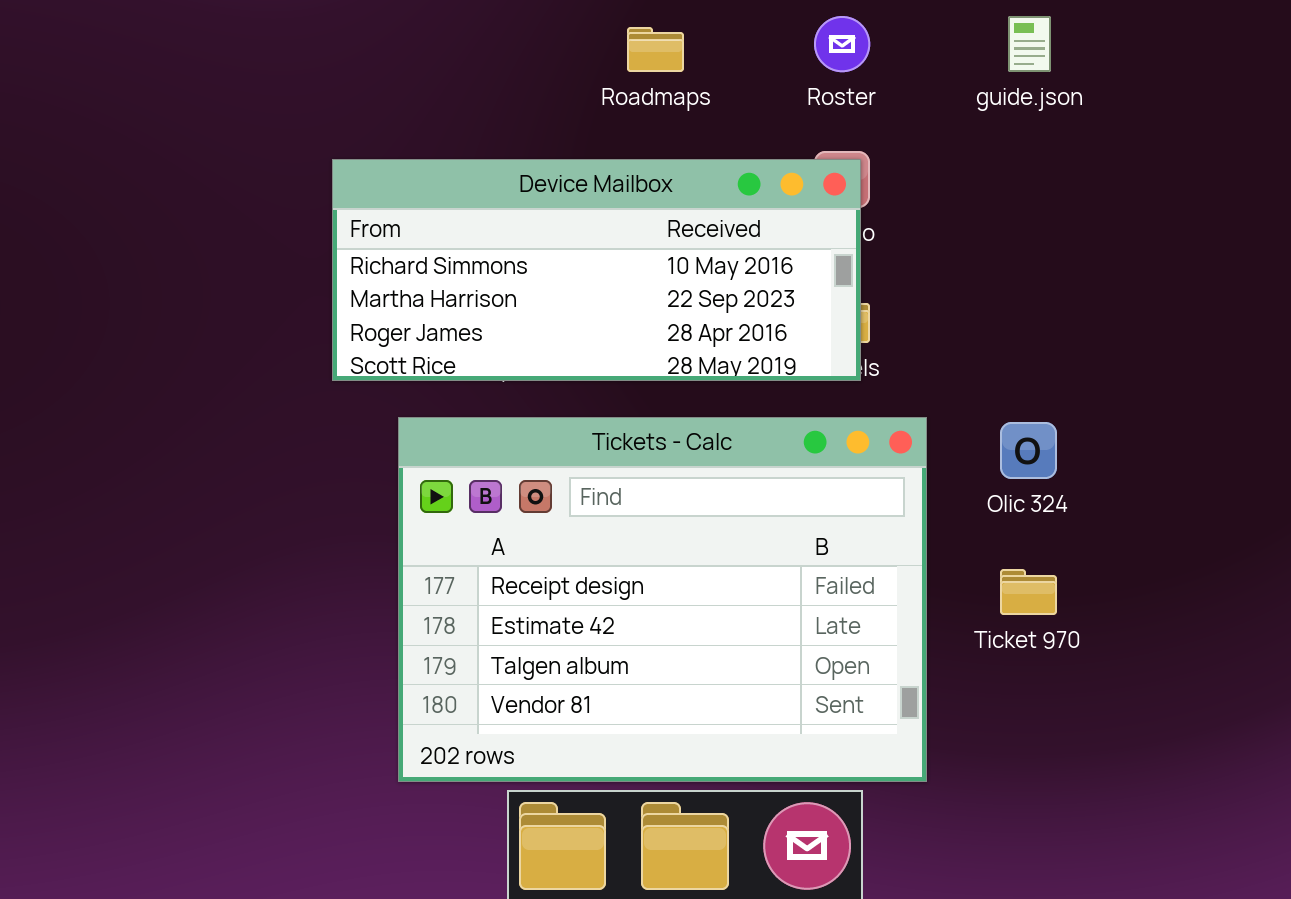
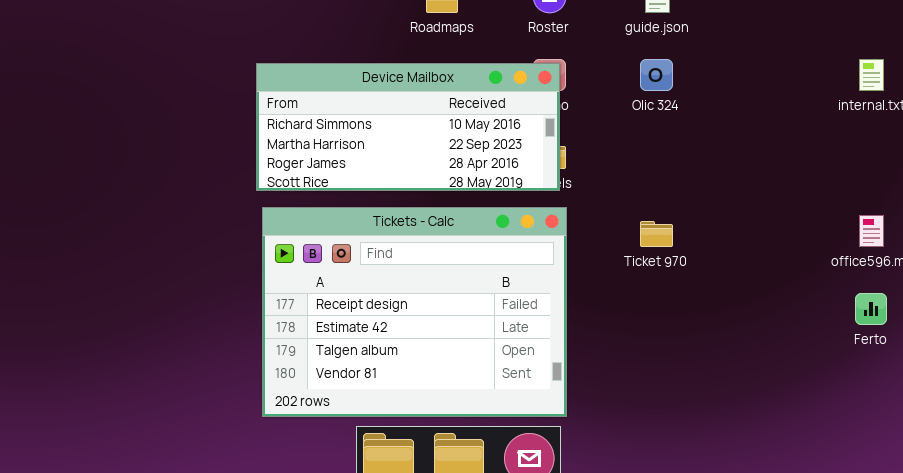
Tickets - Calc: [398,417,927,782] -> [262,207,567,417], moved
Olic 324: [1000,422,1057,479] -> [640,59,673,91], moved
Ticket 970: [1000,569,1057,615] -> [640,221,673,247], moved

